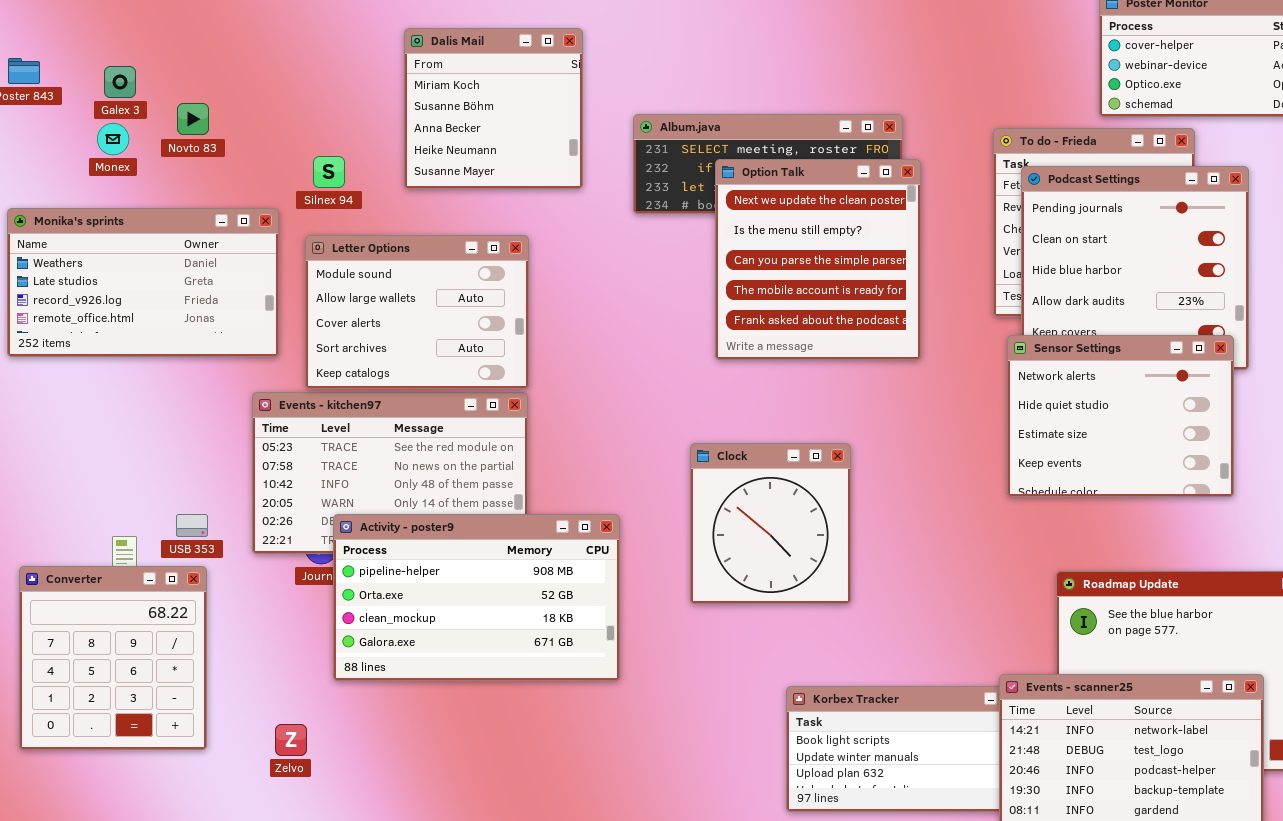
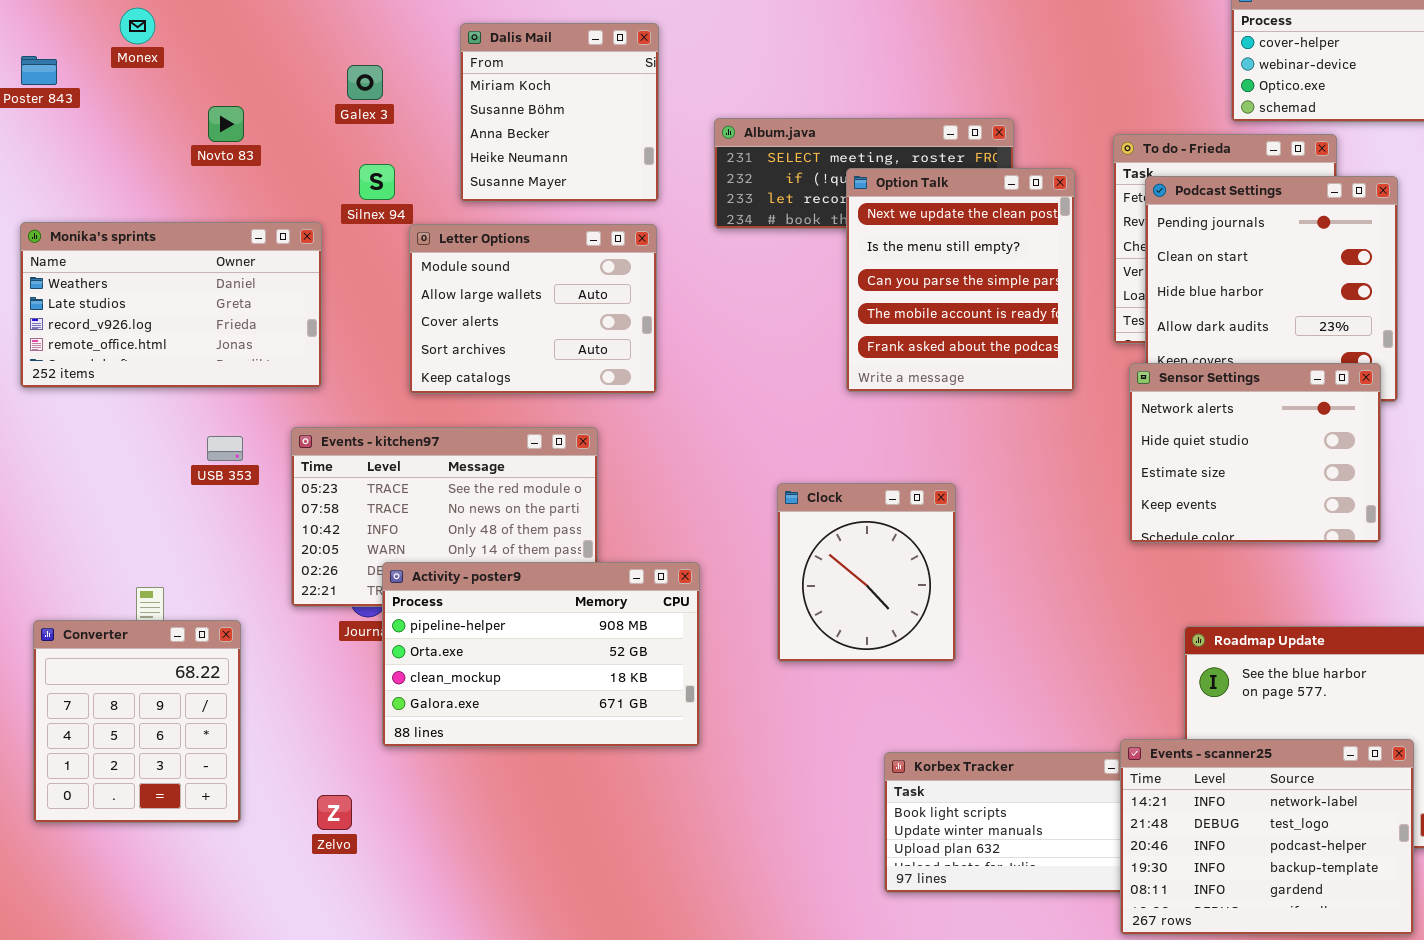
Galex 3: [104,66,136,98] -> [347,65,383,100], moved
Monex: [97,123,129,155] -> [120,8,155,44], moved
Option Talk: [715,159,921,360] -> [846,168,1075,392], moved
Letter Options: [305,235,529,389] -> [409,224,657,394], moved
USB 353: [176,514,208,537] -> [207,436,243,461], moved

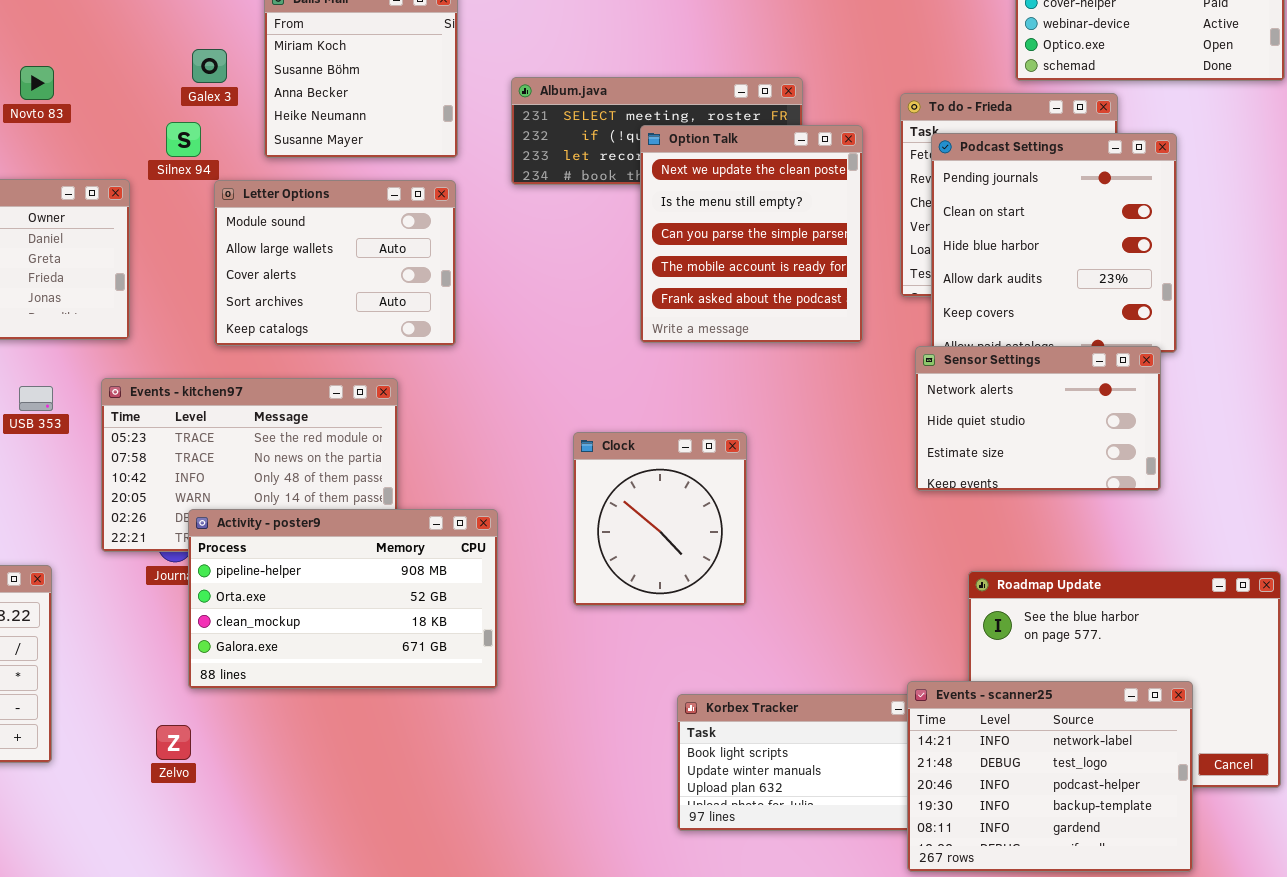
Galex 3: [347,65,383,100] -> [192,49,227,83], moved
Sensor Settings: [1129,363,1381,543] -> [915,346,1161,491], resized
Zelvo: [317,795,352,830] -> [156,725,191,760], moved

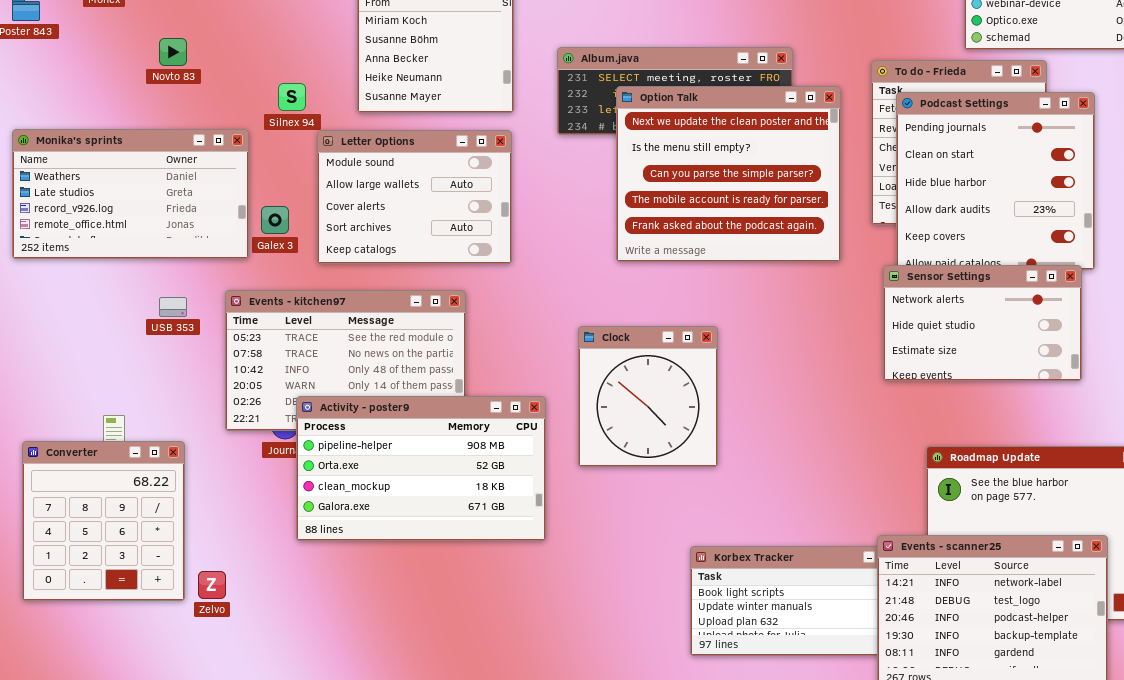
Galex 3: [192,49,227,83] -> [261,206,289,234], moved
Option Talk: [640,125,863,343] -> [616,86,841,262], resized
Clock: [573,432,747,606] -> [578,326,718,467], moved
Zelvo: [156,725,191,760] -> [198,571,226,599], moved

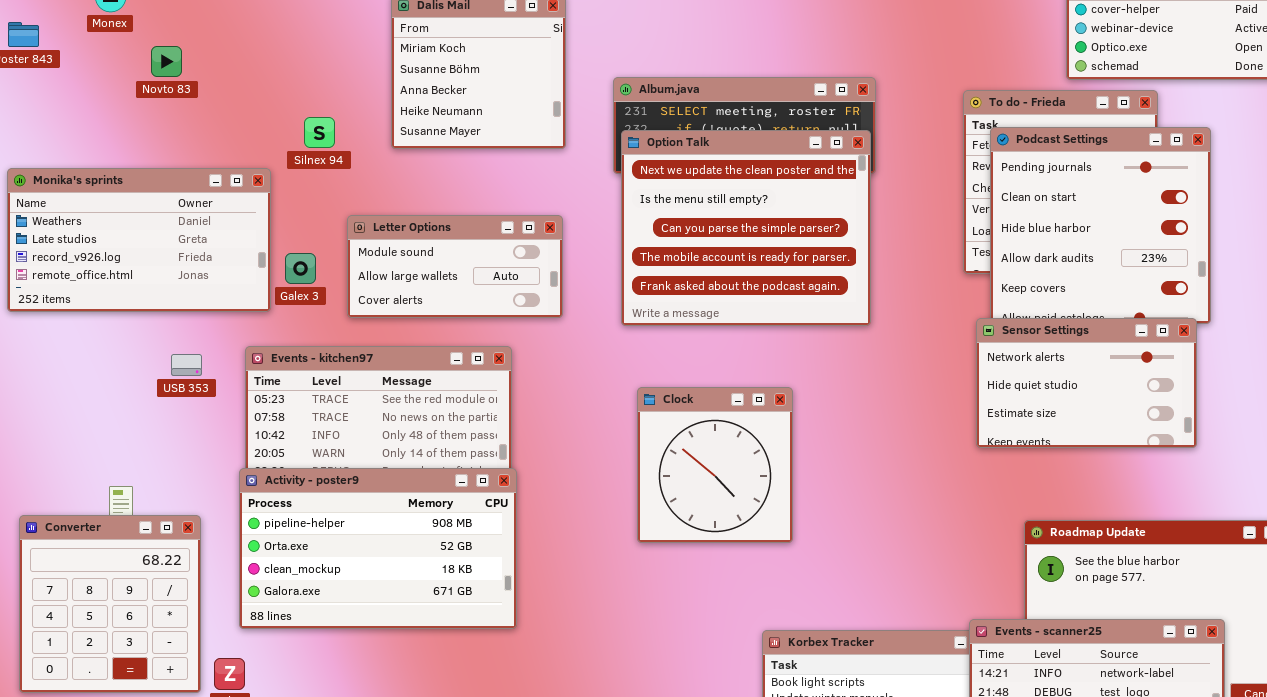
Novto 83: [159,38,187,66] -> [151,46,182,77], moved
Option Talk: [616,86,841,262] -> [621,130,871,326], moved
Letter Options: [317,130,512,264] -> [347,215,563,318], resized
Activity - poster9: [296,396,546,541] -> [239,468,517,629], moved

